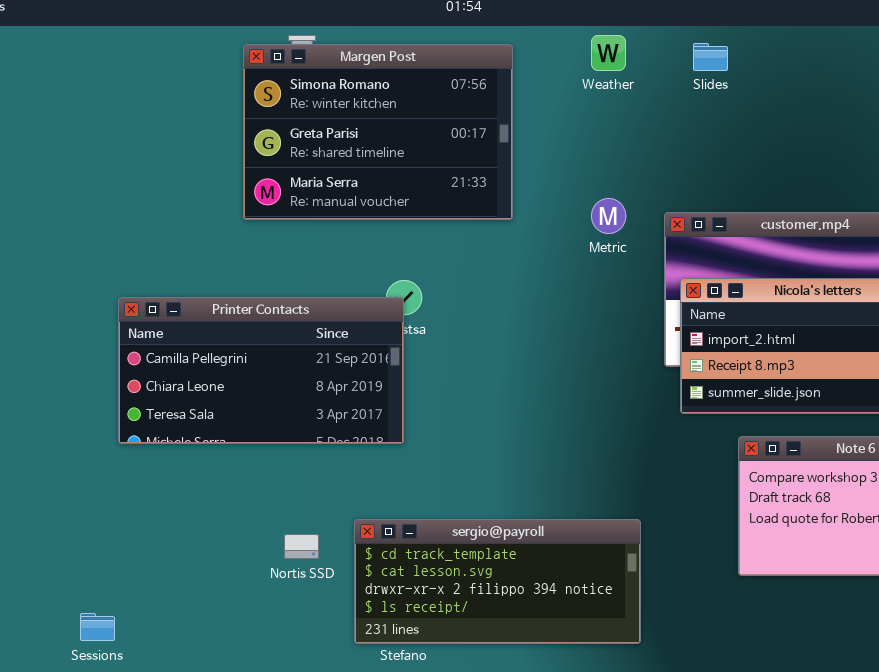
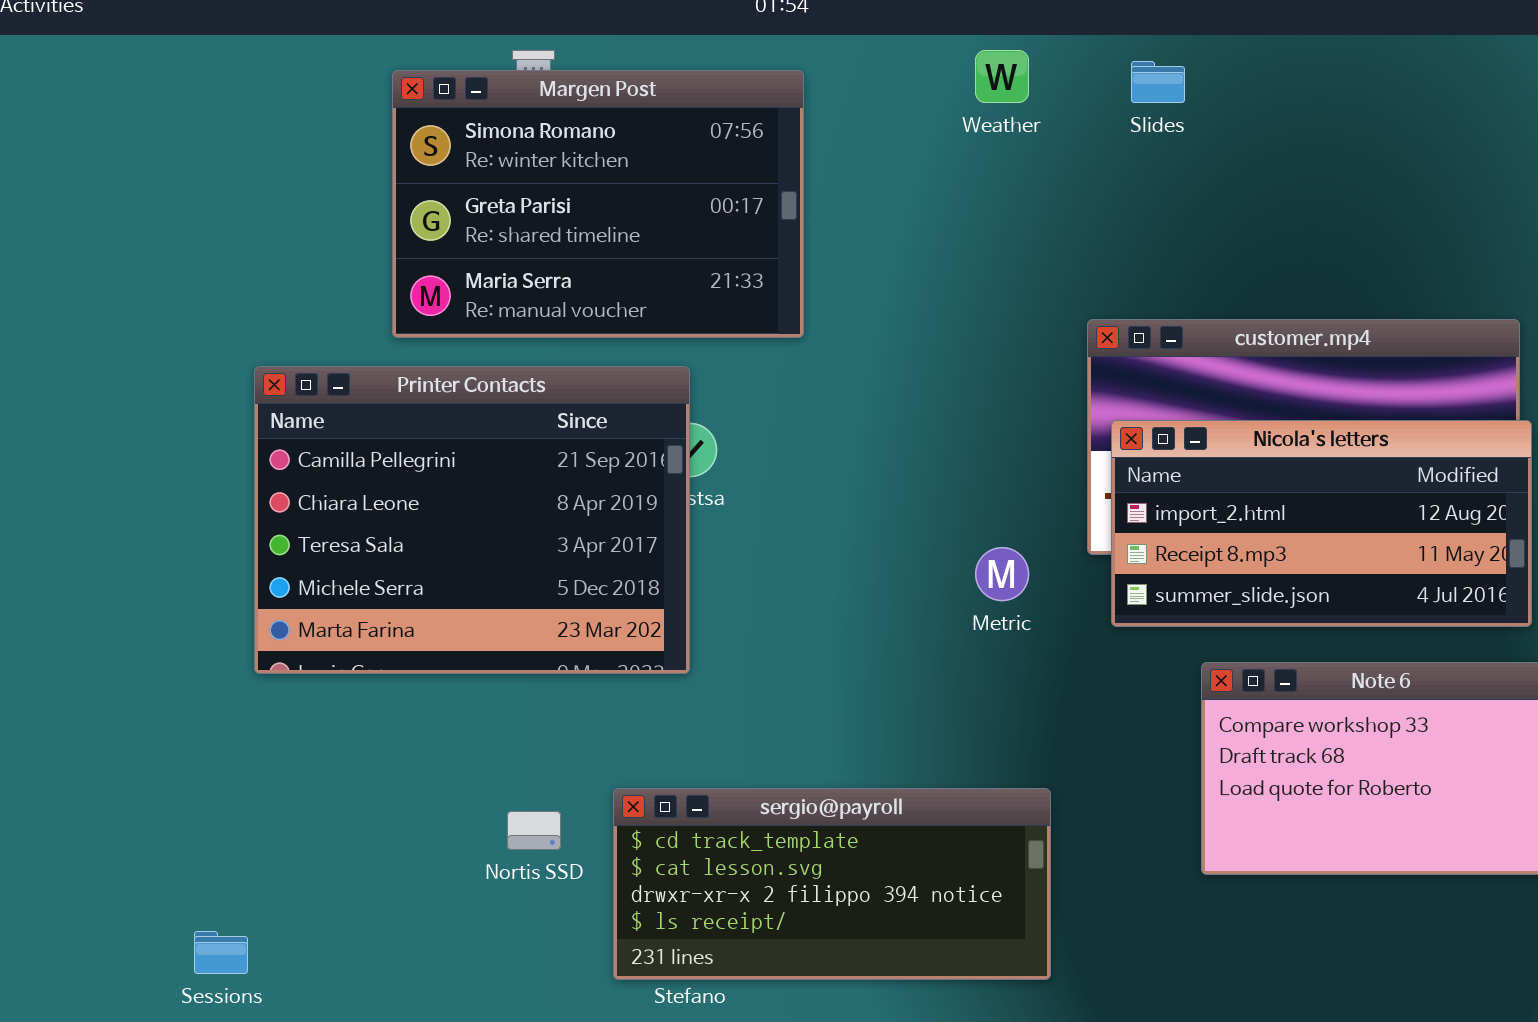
Margen Post: [243,44,513,220] -> [392,70,804,338], moved
Metric: [591,198,626,234] -> [975,547,1029,601], moved
Printer Contacts: [118,297,404,444] -> [254,366,690,674], resized

